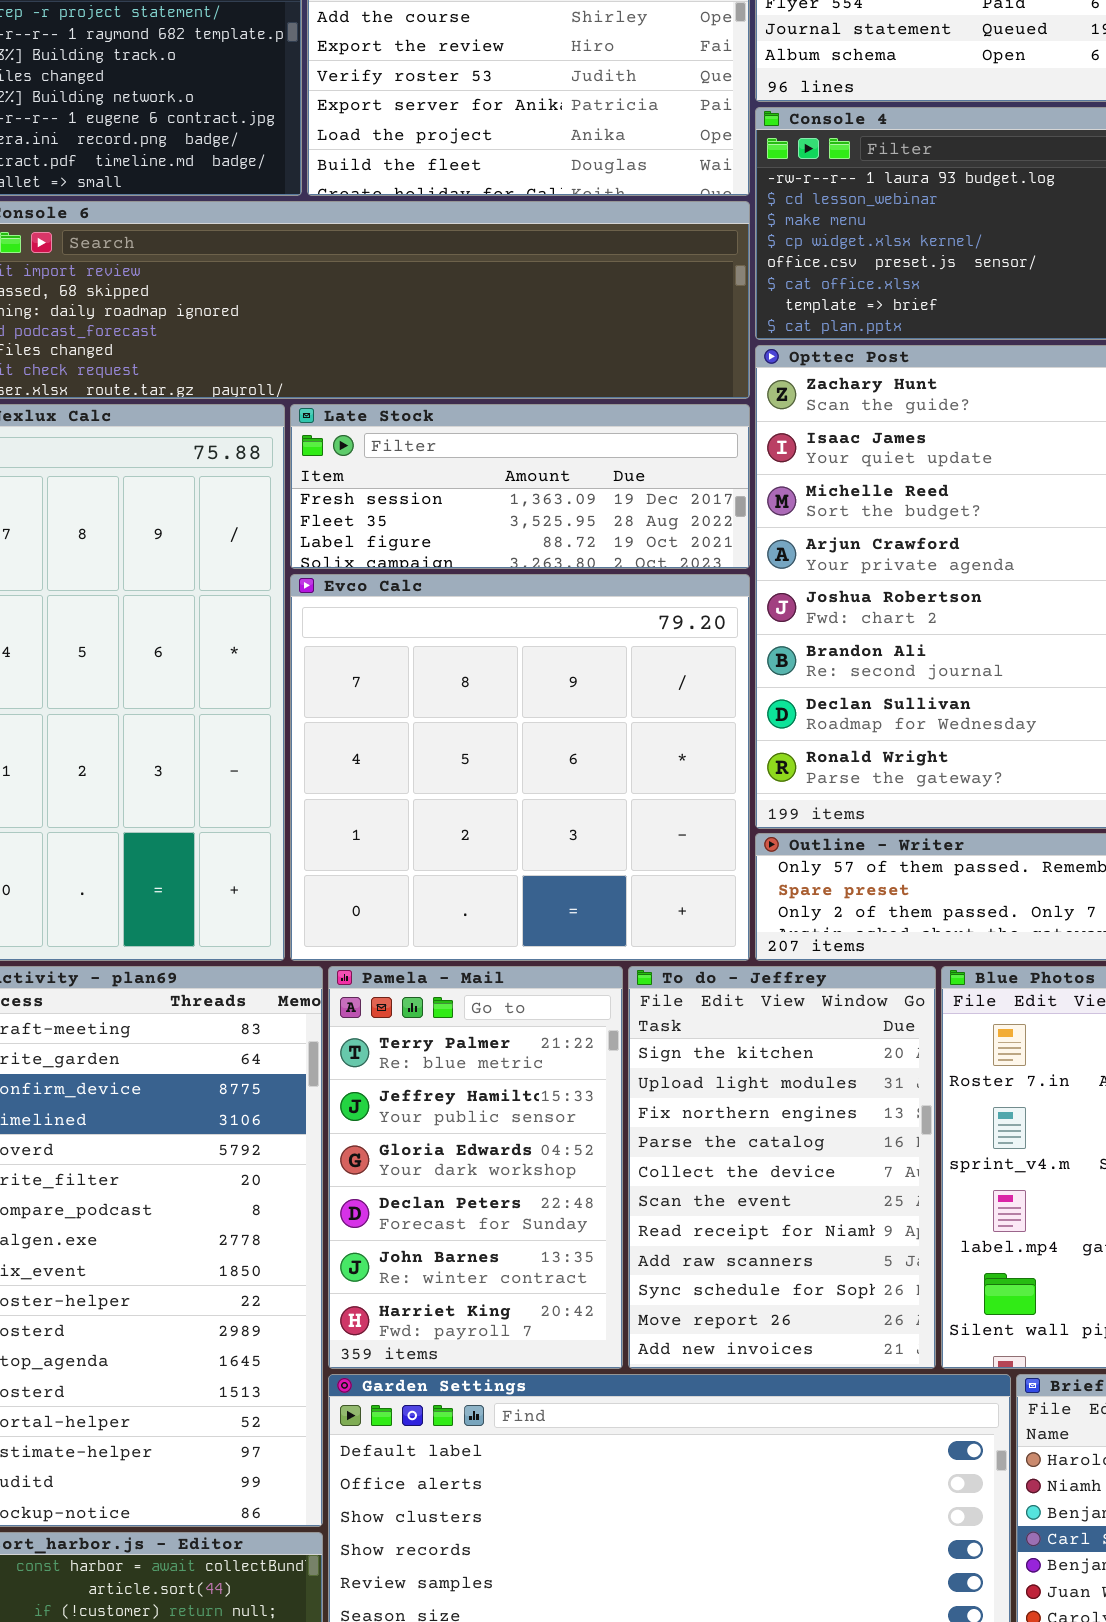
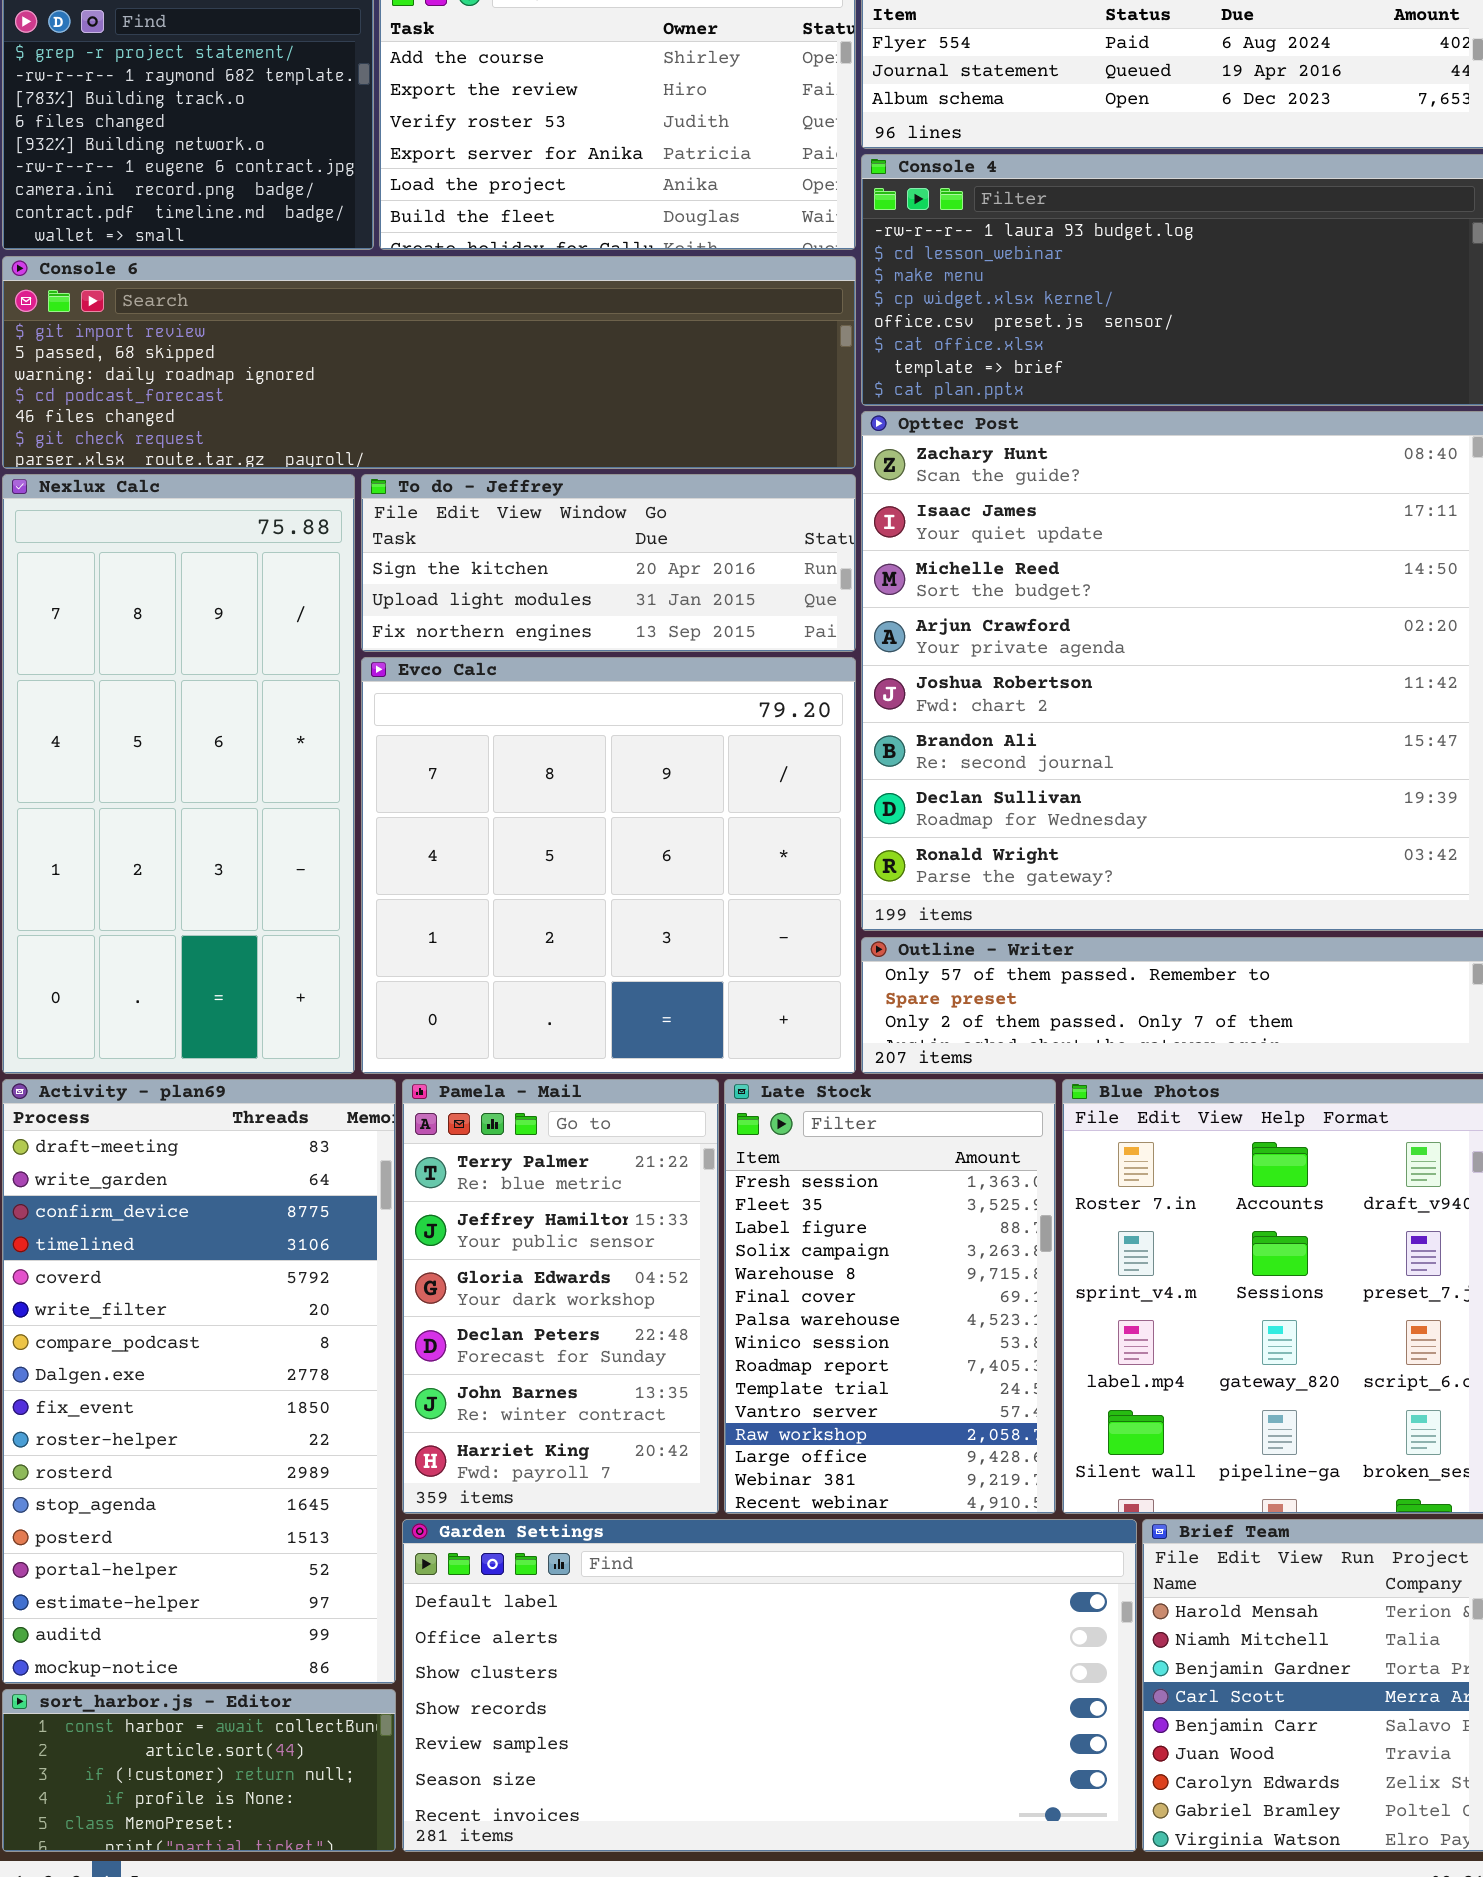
Late Stock: [290,404,750,569] -> [724,1079,1056,1514], moved, resized
To do - Jeffrey: [628,966,936,1369] -> [361,474,856,652], moved, resized

